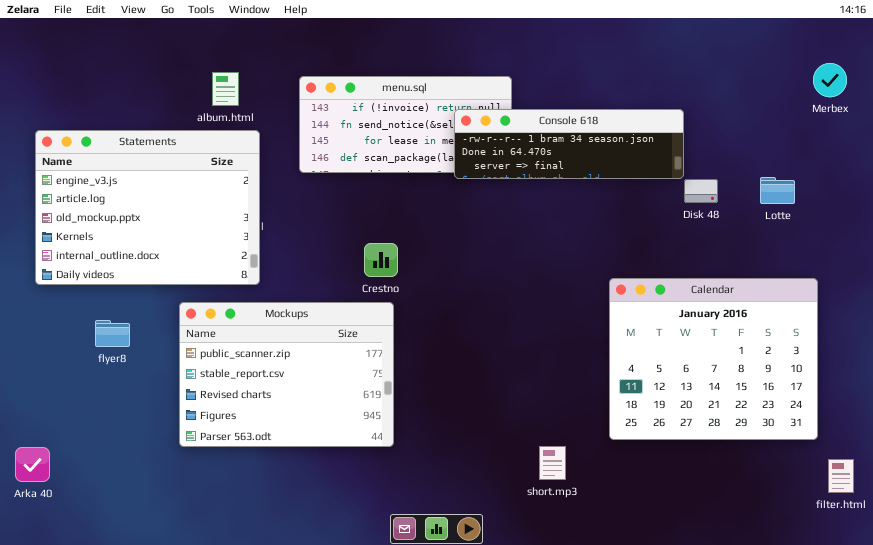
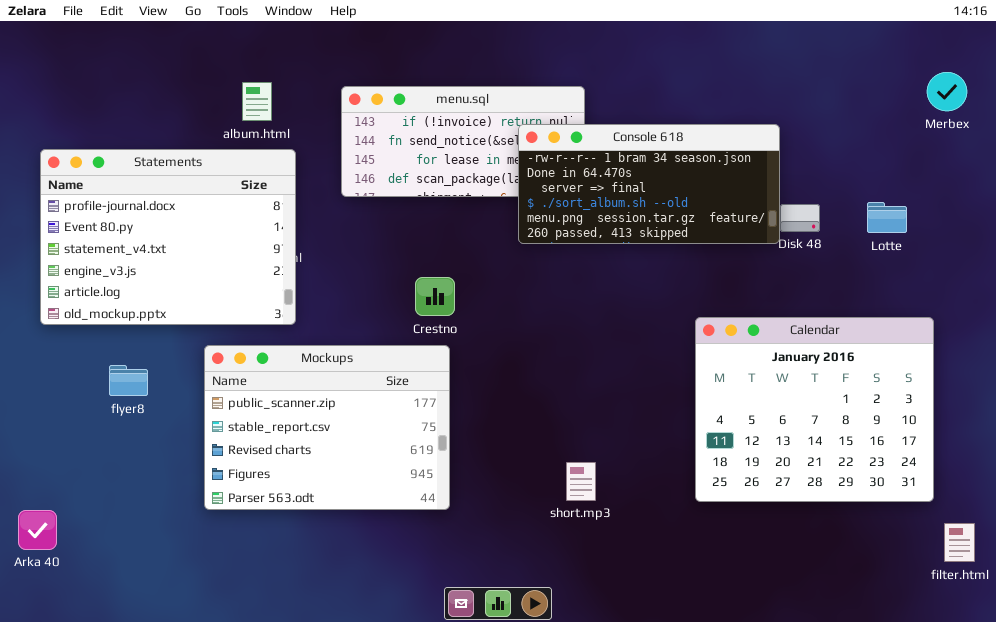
Console 618: [454,109,684,179] -> [518,124,780,244], resized
Statements: [35,130,260,285] -> [40,149,296,325], scrolled up 3 rows
short.mp3: [539,446,566,480] -> [566,462,596,501], moved

